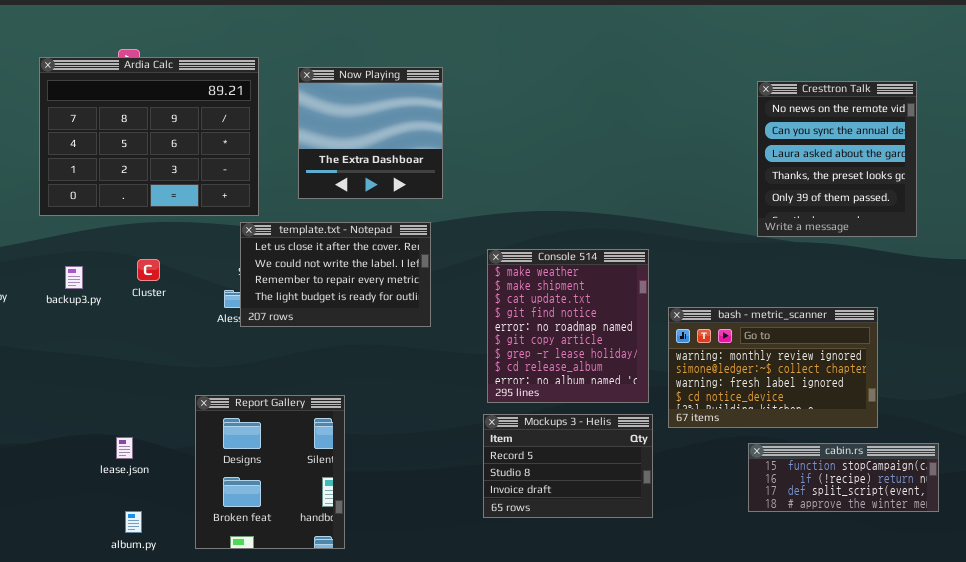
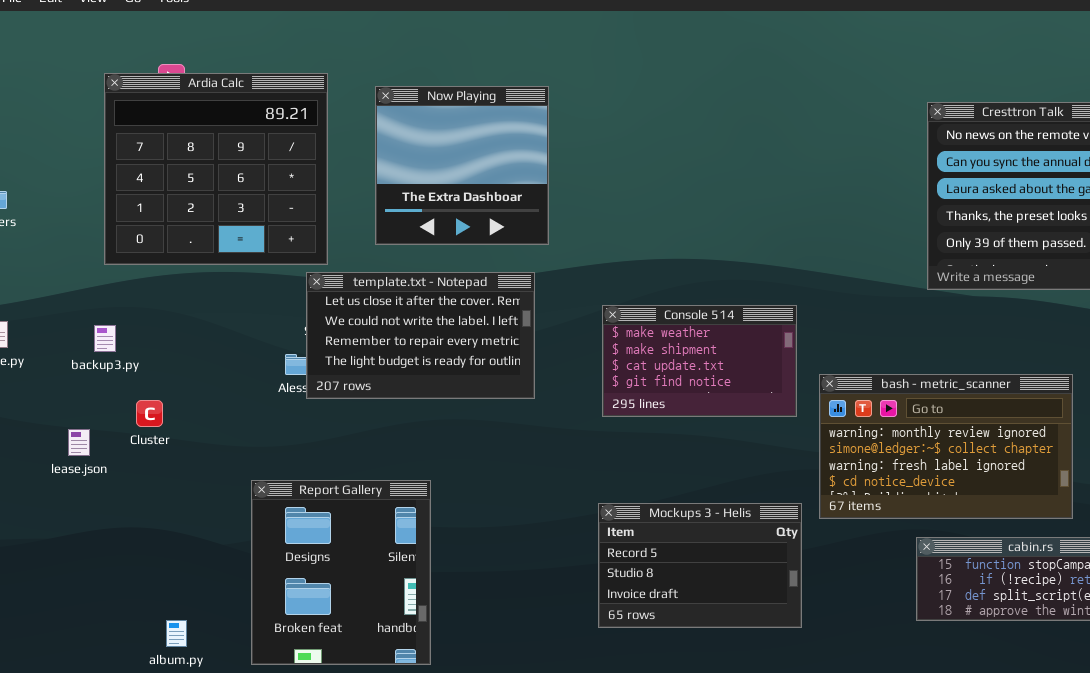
Ardia Calc: [39,57,259,216] -> [104,73,328,265], resized
Console 514: [487,249,649,403] -> [602,305,797,417], resized
Cluster: [137,259,160,281] -> [136,400,163,427], moved
lease.json: [116,437,133,459] -> [68,429,90,456], moved

